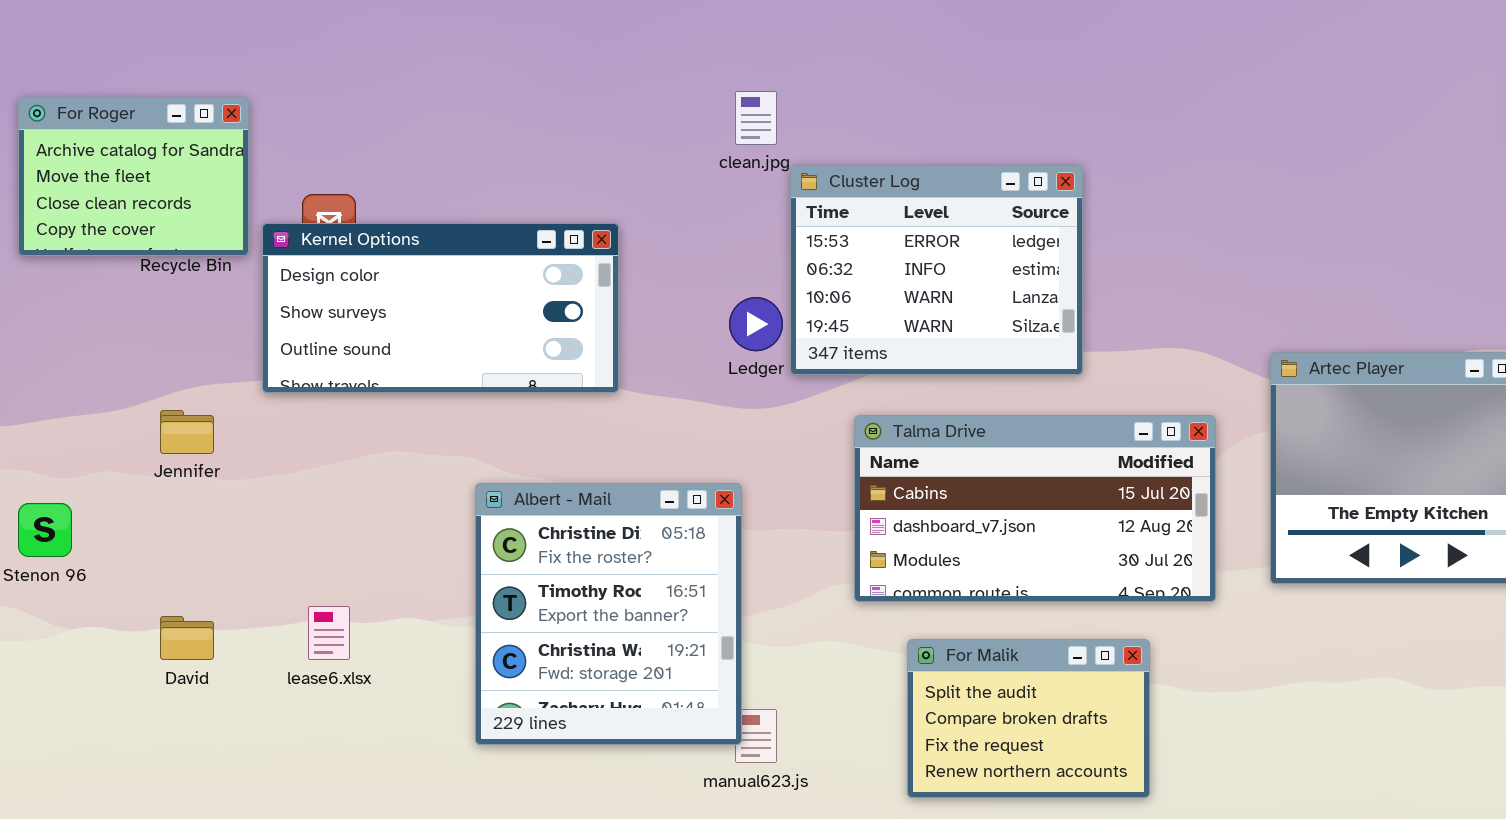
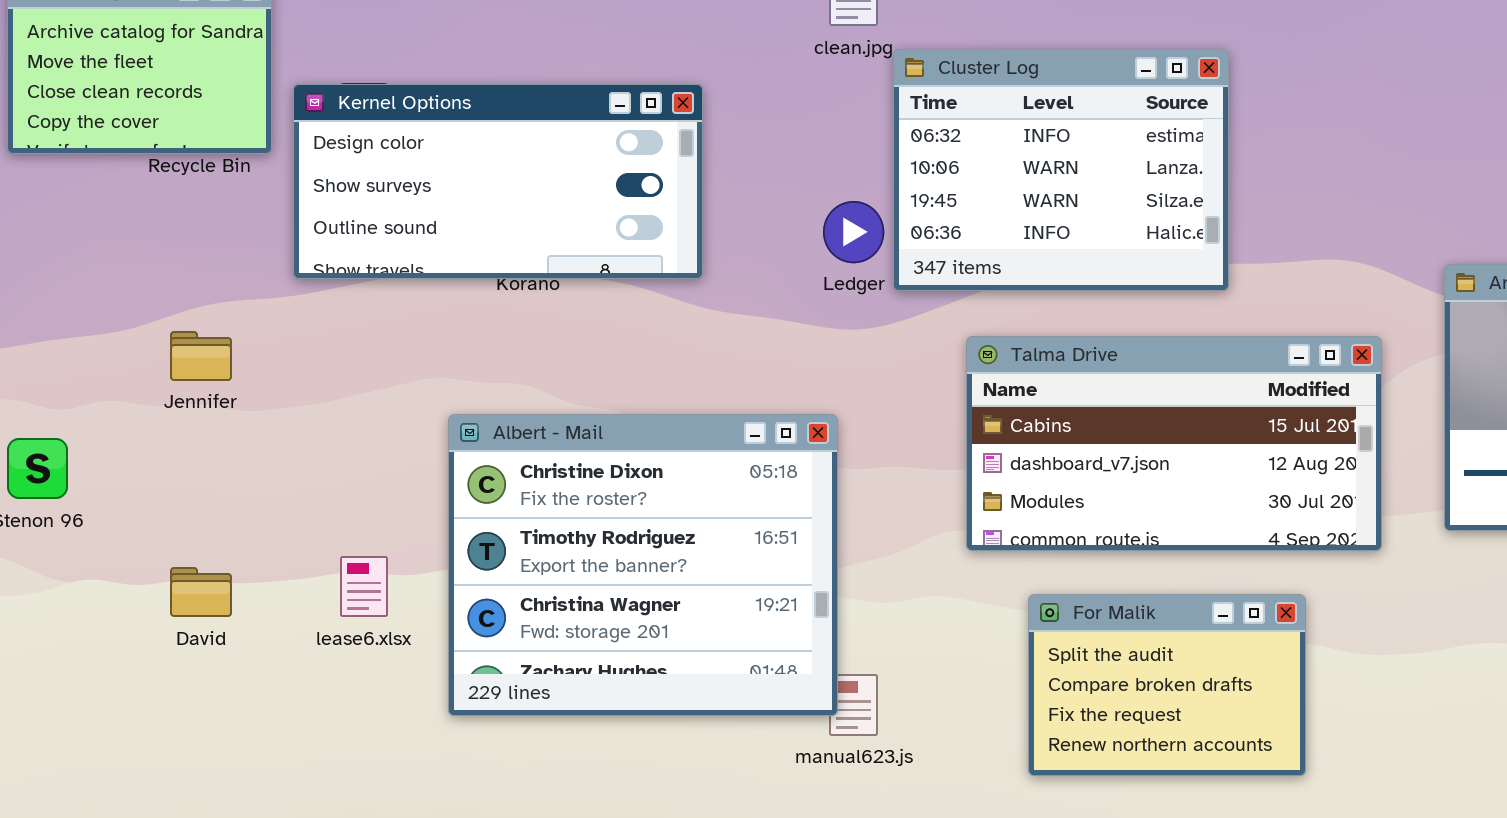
Cluster Log: [790,165,1083,375] -> [893,49,1229,291], scrolled down 1 row
Kernel Options: [262,223,619,393] -> [293,84,703,279], moved
Albert - Mail: [475,483,742,745] -> [448,414,838,716], resized

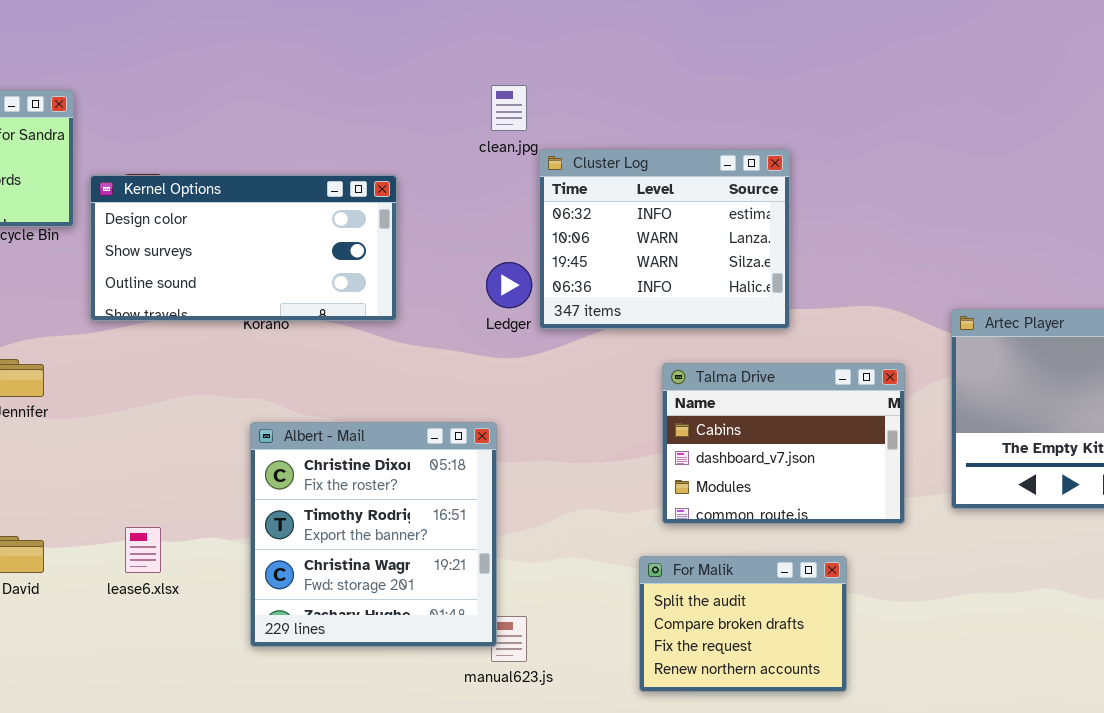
Talma Drive: [966,336,1382,551] -> [662,363,905,524], resized
Albert - Mail: [448,414,838,716] -> [250,422,497,647], resized

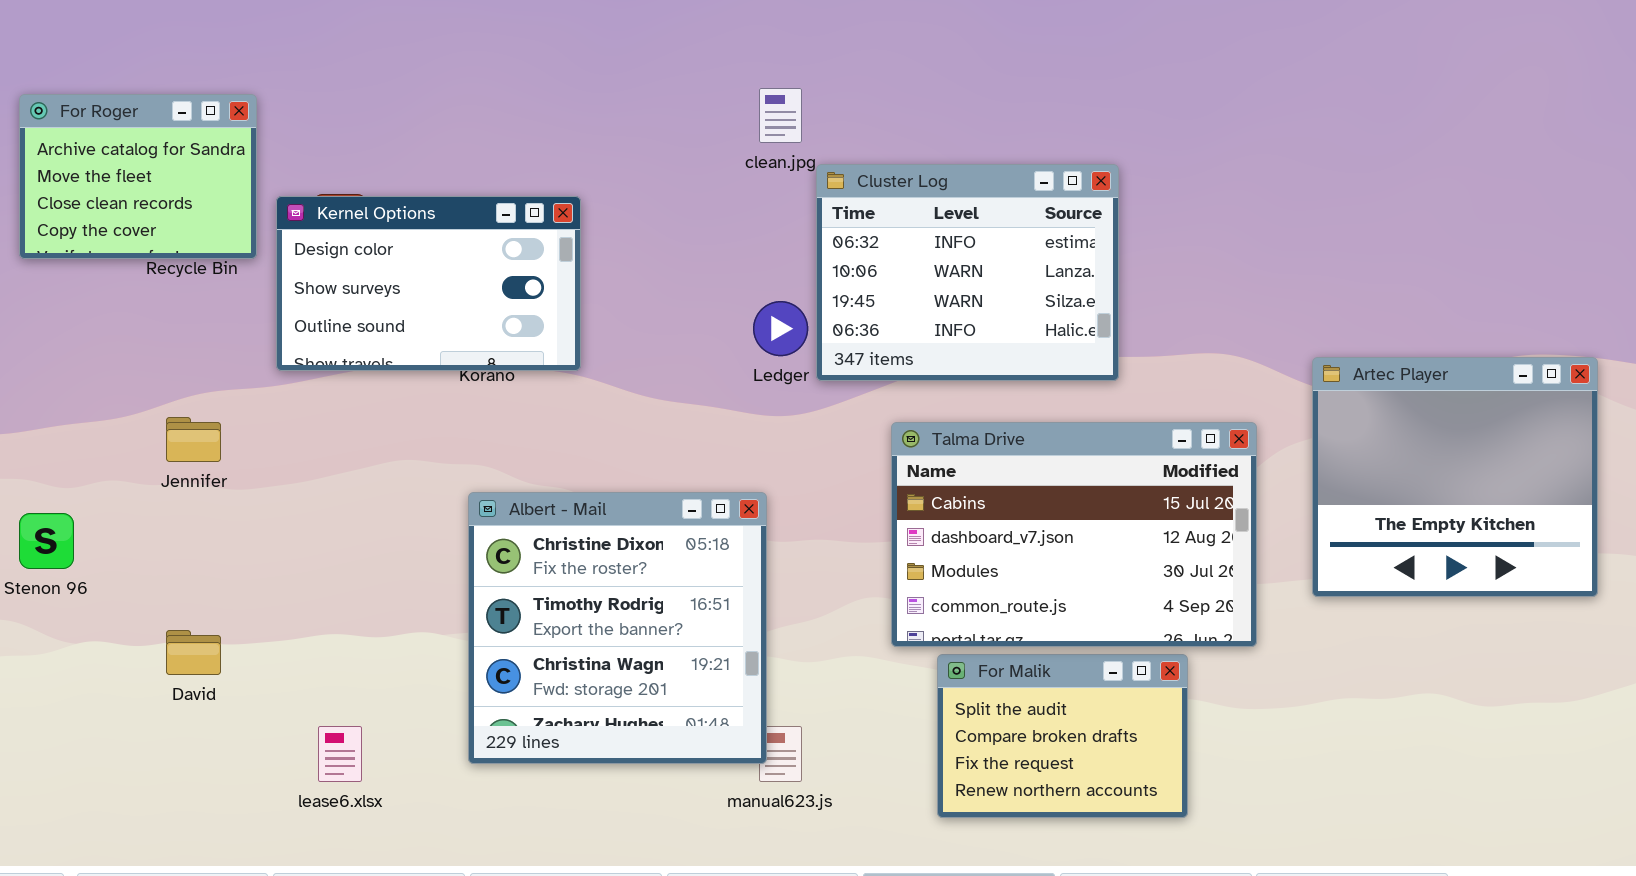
Kernel Options: [90,175,397,321] -> [276,196,581,371], resized
Talma Drive: [662,363,905,524] -> [891,422,1257,647], resized
lease6.xlsx: [125,527,161,573] -> [318,726,362,782], moved

